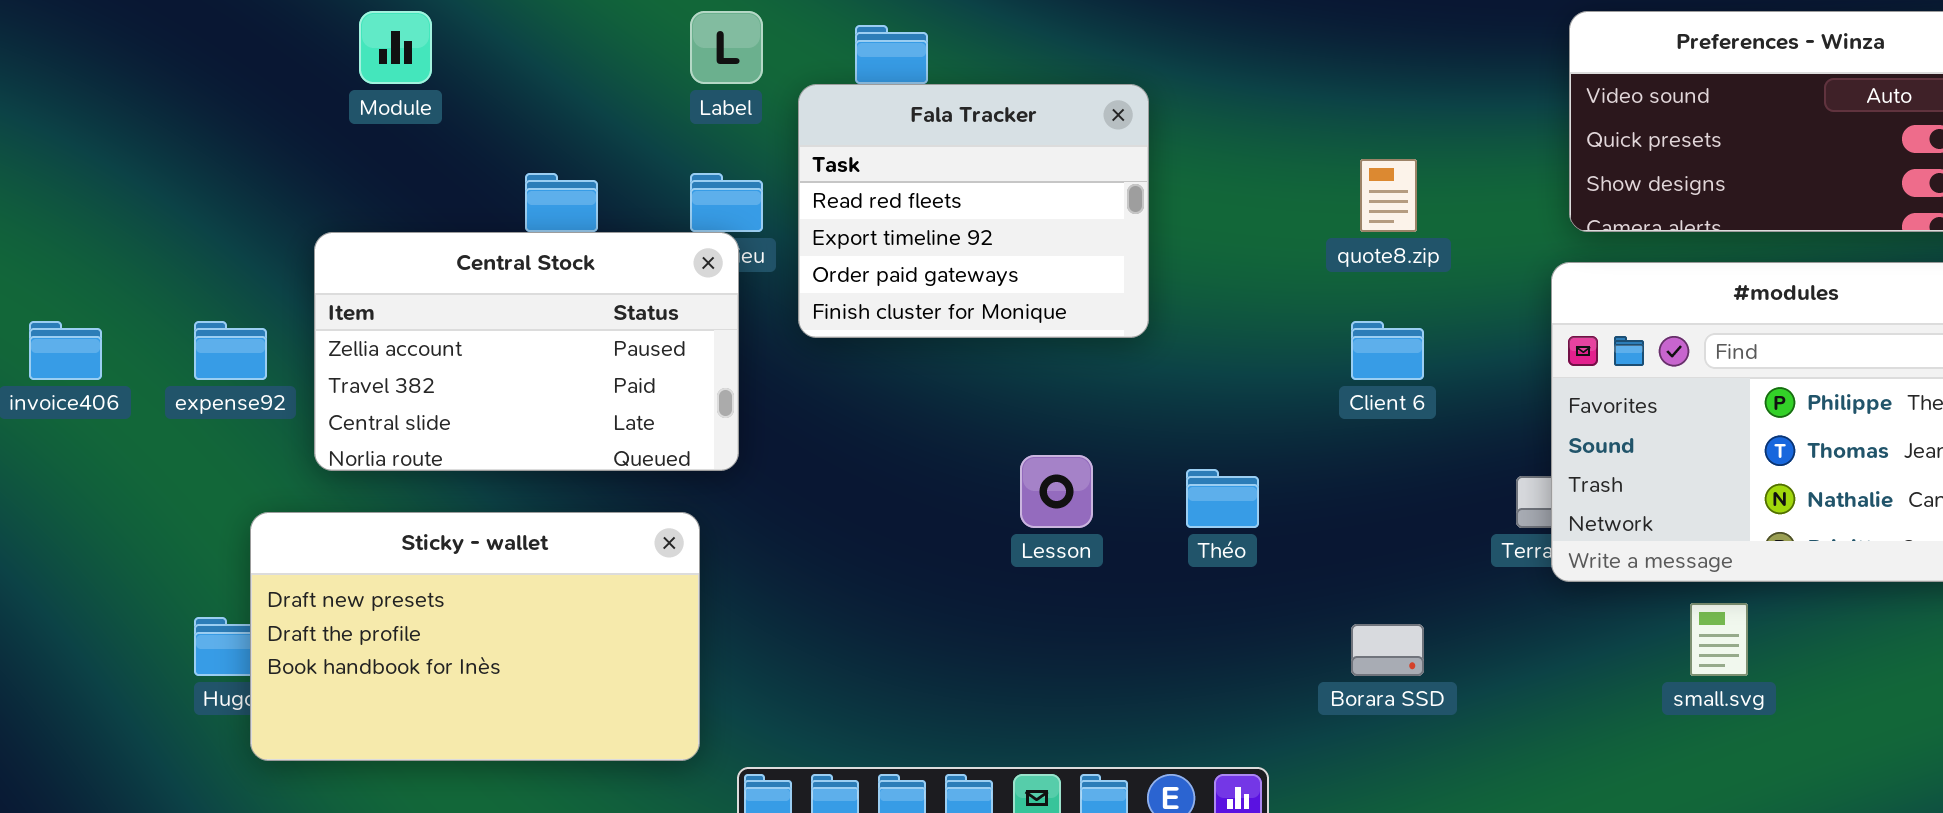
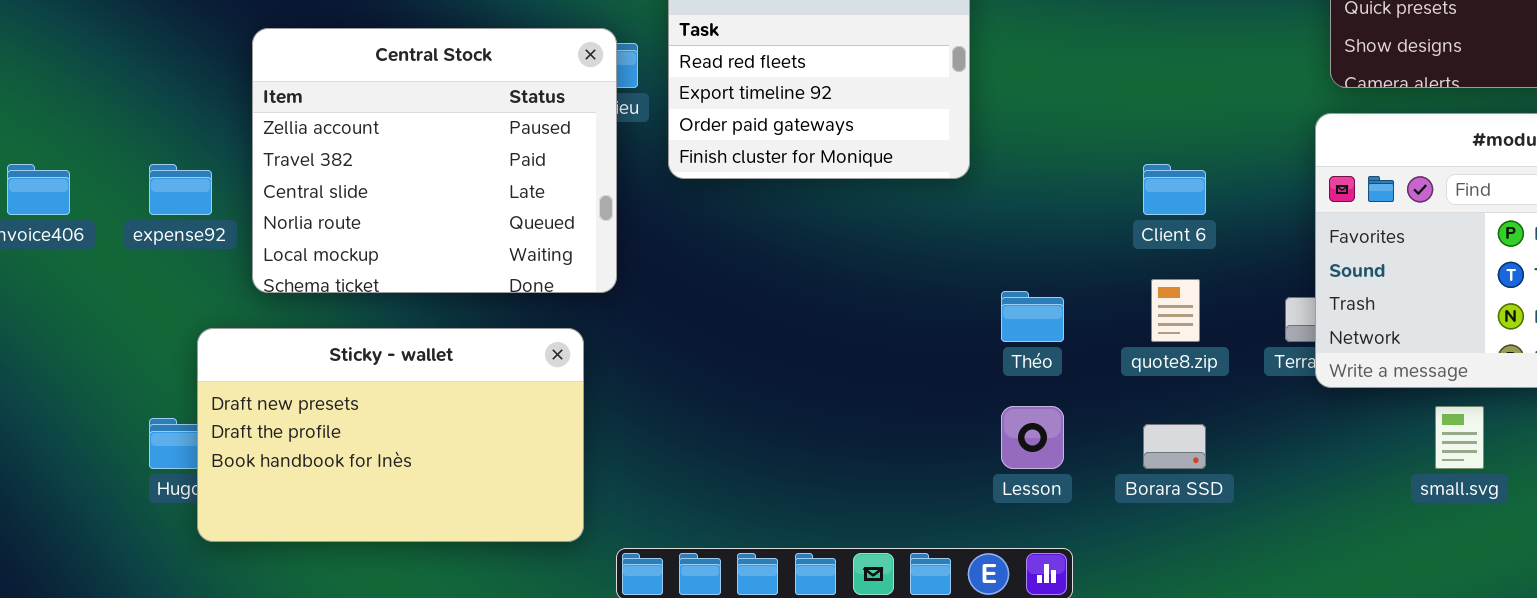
quote8.zip: [1360,159,1417,232] -> [1151,279,1200,342], moved
Central Stock: [314,232,739,471] -> [252,28,617,293], resized
Lesson: [1020,455,1093,528] -> [1001,406,1064,469], moved

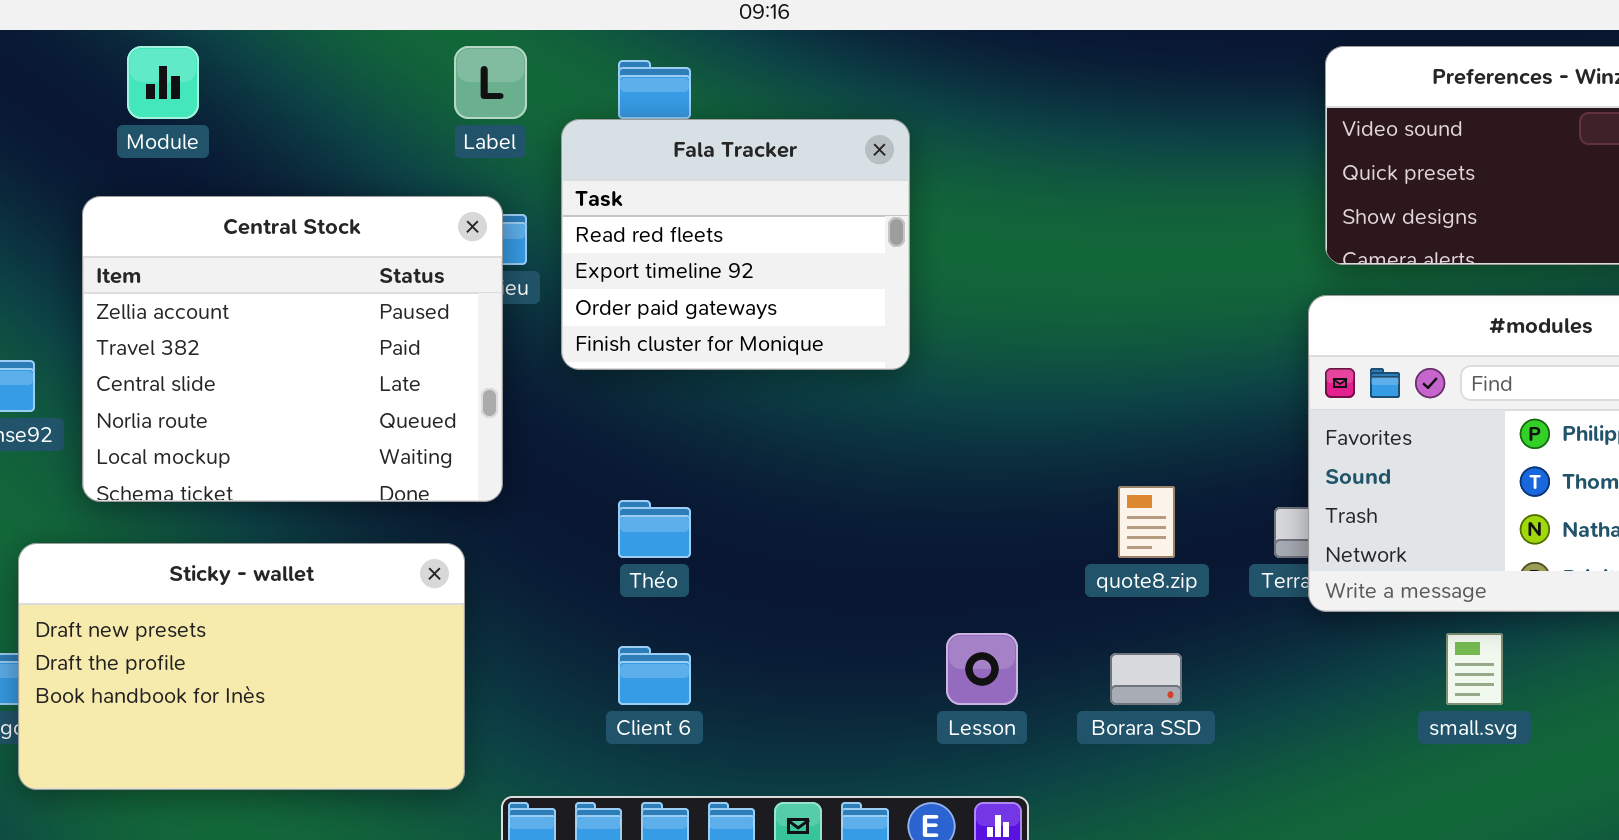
Client 6: [1143,164,1206,215] -> [618,646,691,705], moved
Théo: [1001,291,1064,342] -> [618,500,691,558], moved

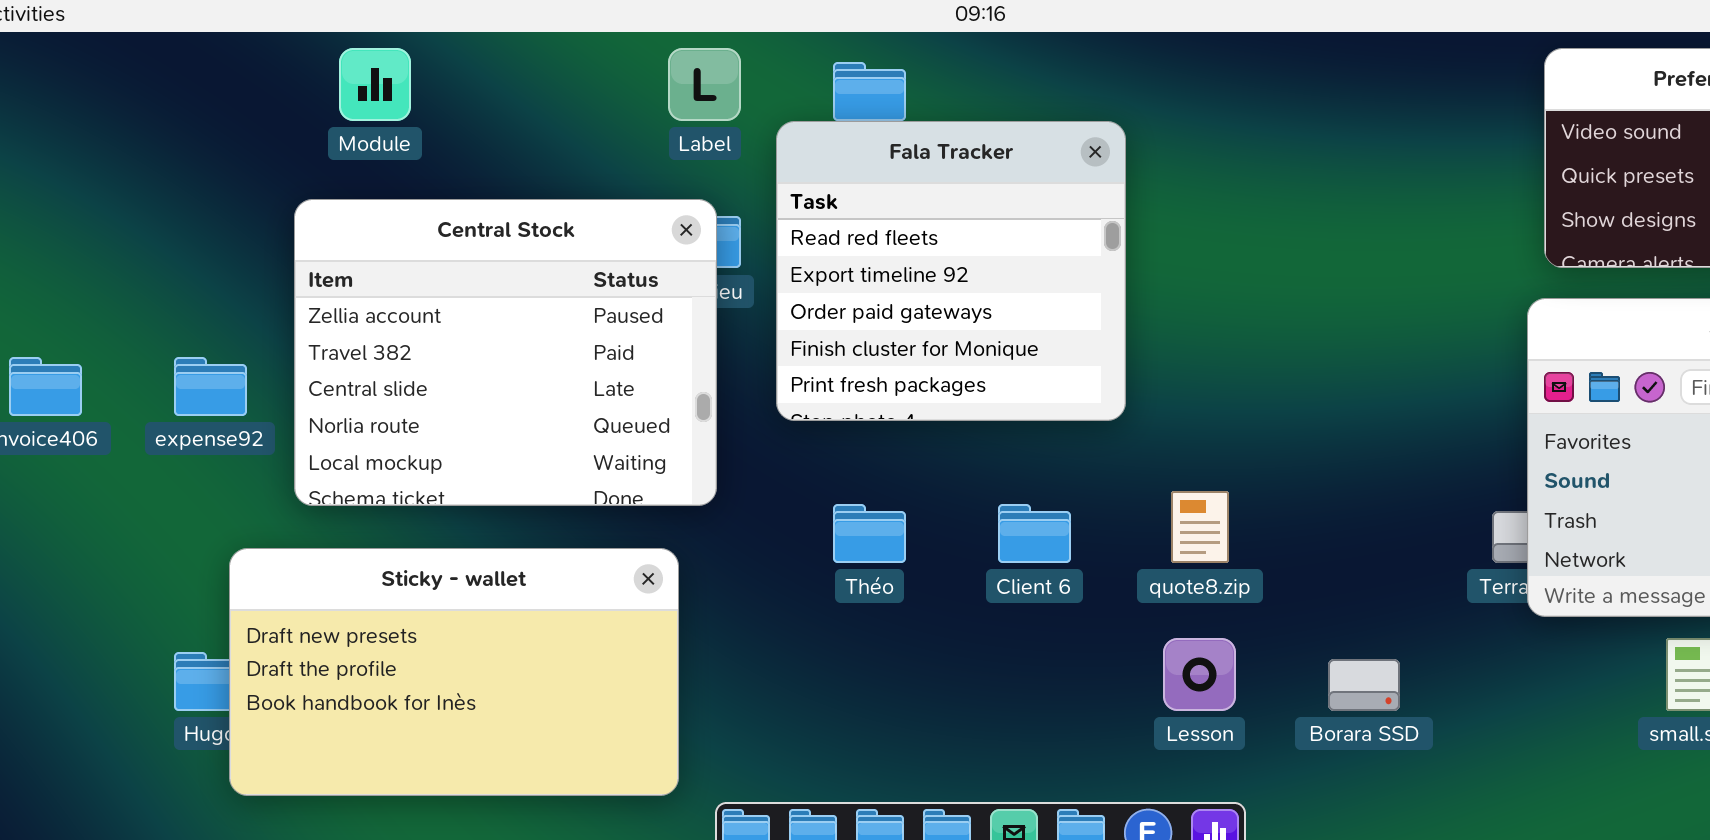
Fala Tracker: [561,119,910,370] -> [776,121,1126,421], resized
quote8.zip: [1118,486,1175,558] -> [1171,491,1229,563], moved
Client 6: [618,646,691,705] -> [998,504,1071,563], moved

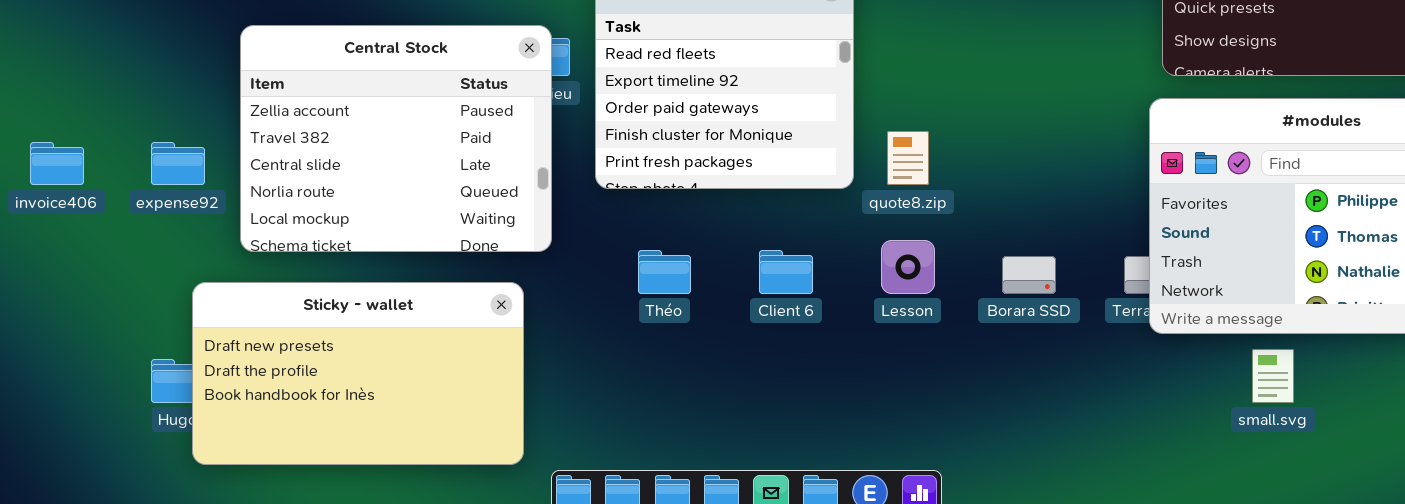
quote8.zip: [1171,491,1229,563] -> [887,131,929,185], moved
Lesson: [1163,638,1236,711] -> [881,240,935,294], moved
Borara SSD: [1328,659,1400,711] -> [1002,256,1056,294], moved

